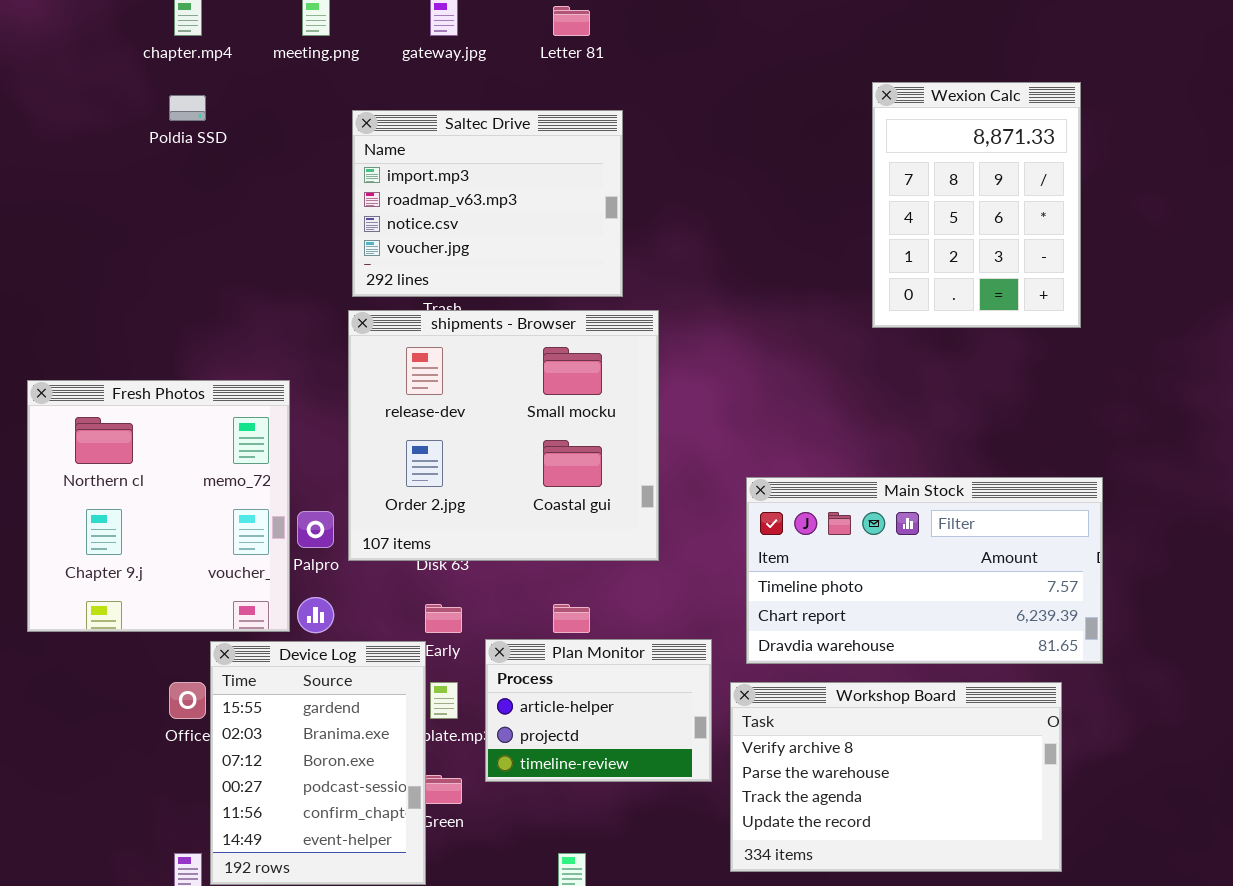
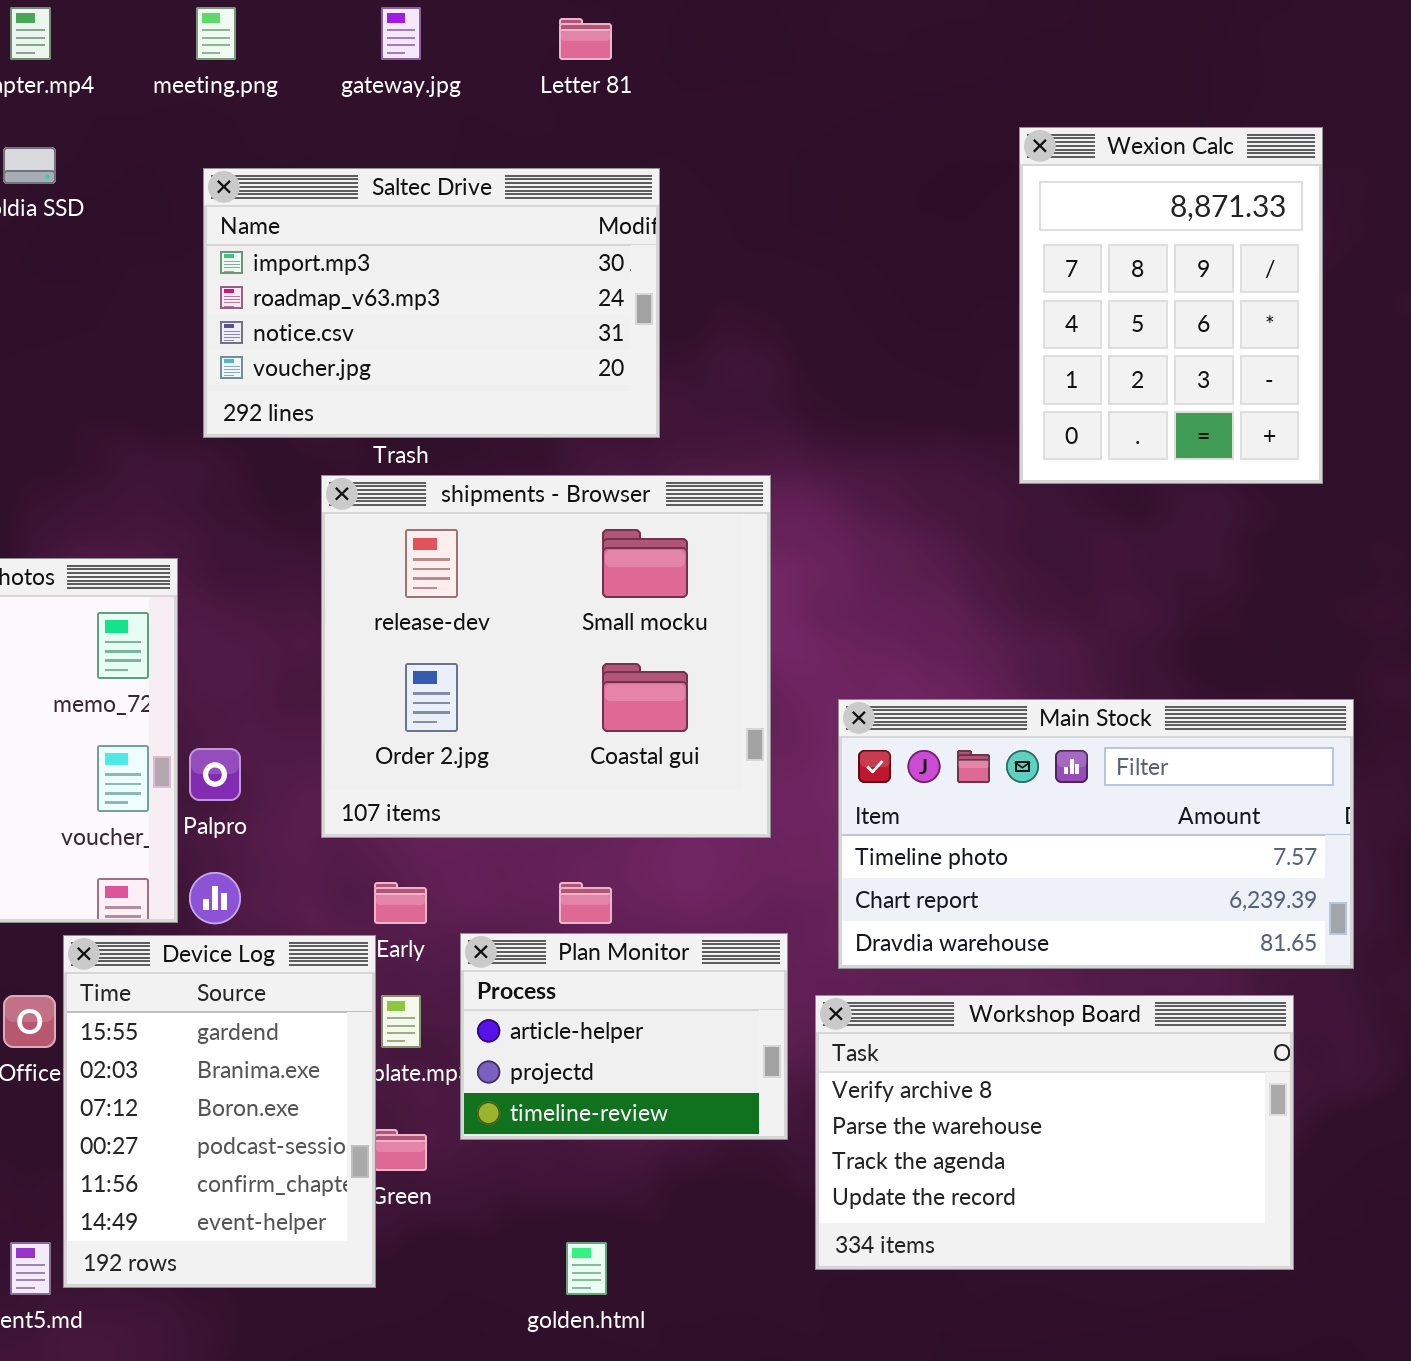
Saltec Drive: [352,110,623,297] -> [203,168,660,438], resized
shipments - Browser: [348,310,659,561] -> [321,475,771,838], moved

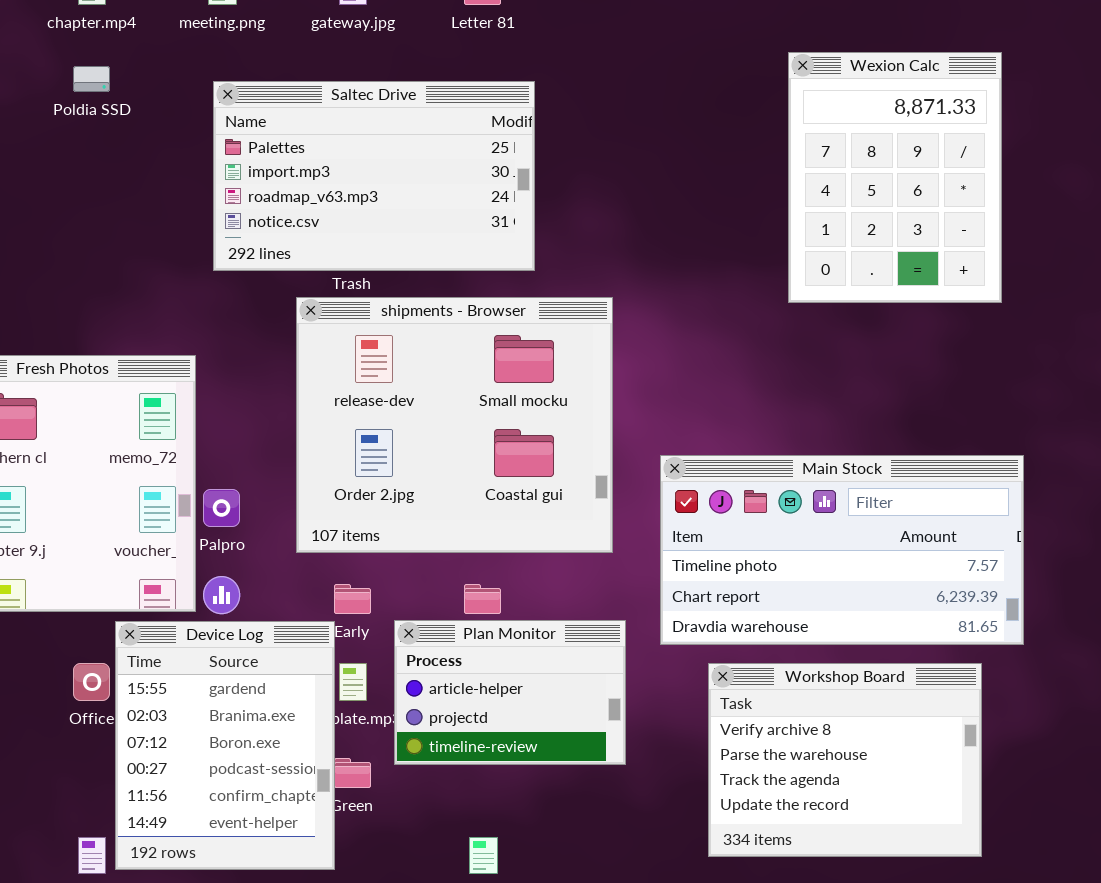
Saltec Drive: [203,168,660,438] -> [213,81,535,271], scrolled up 1 row
Workshop Board: [815,995,1294,1270] -> [708,663,982,857], resized

